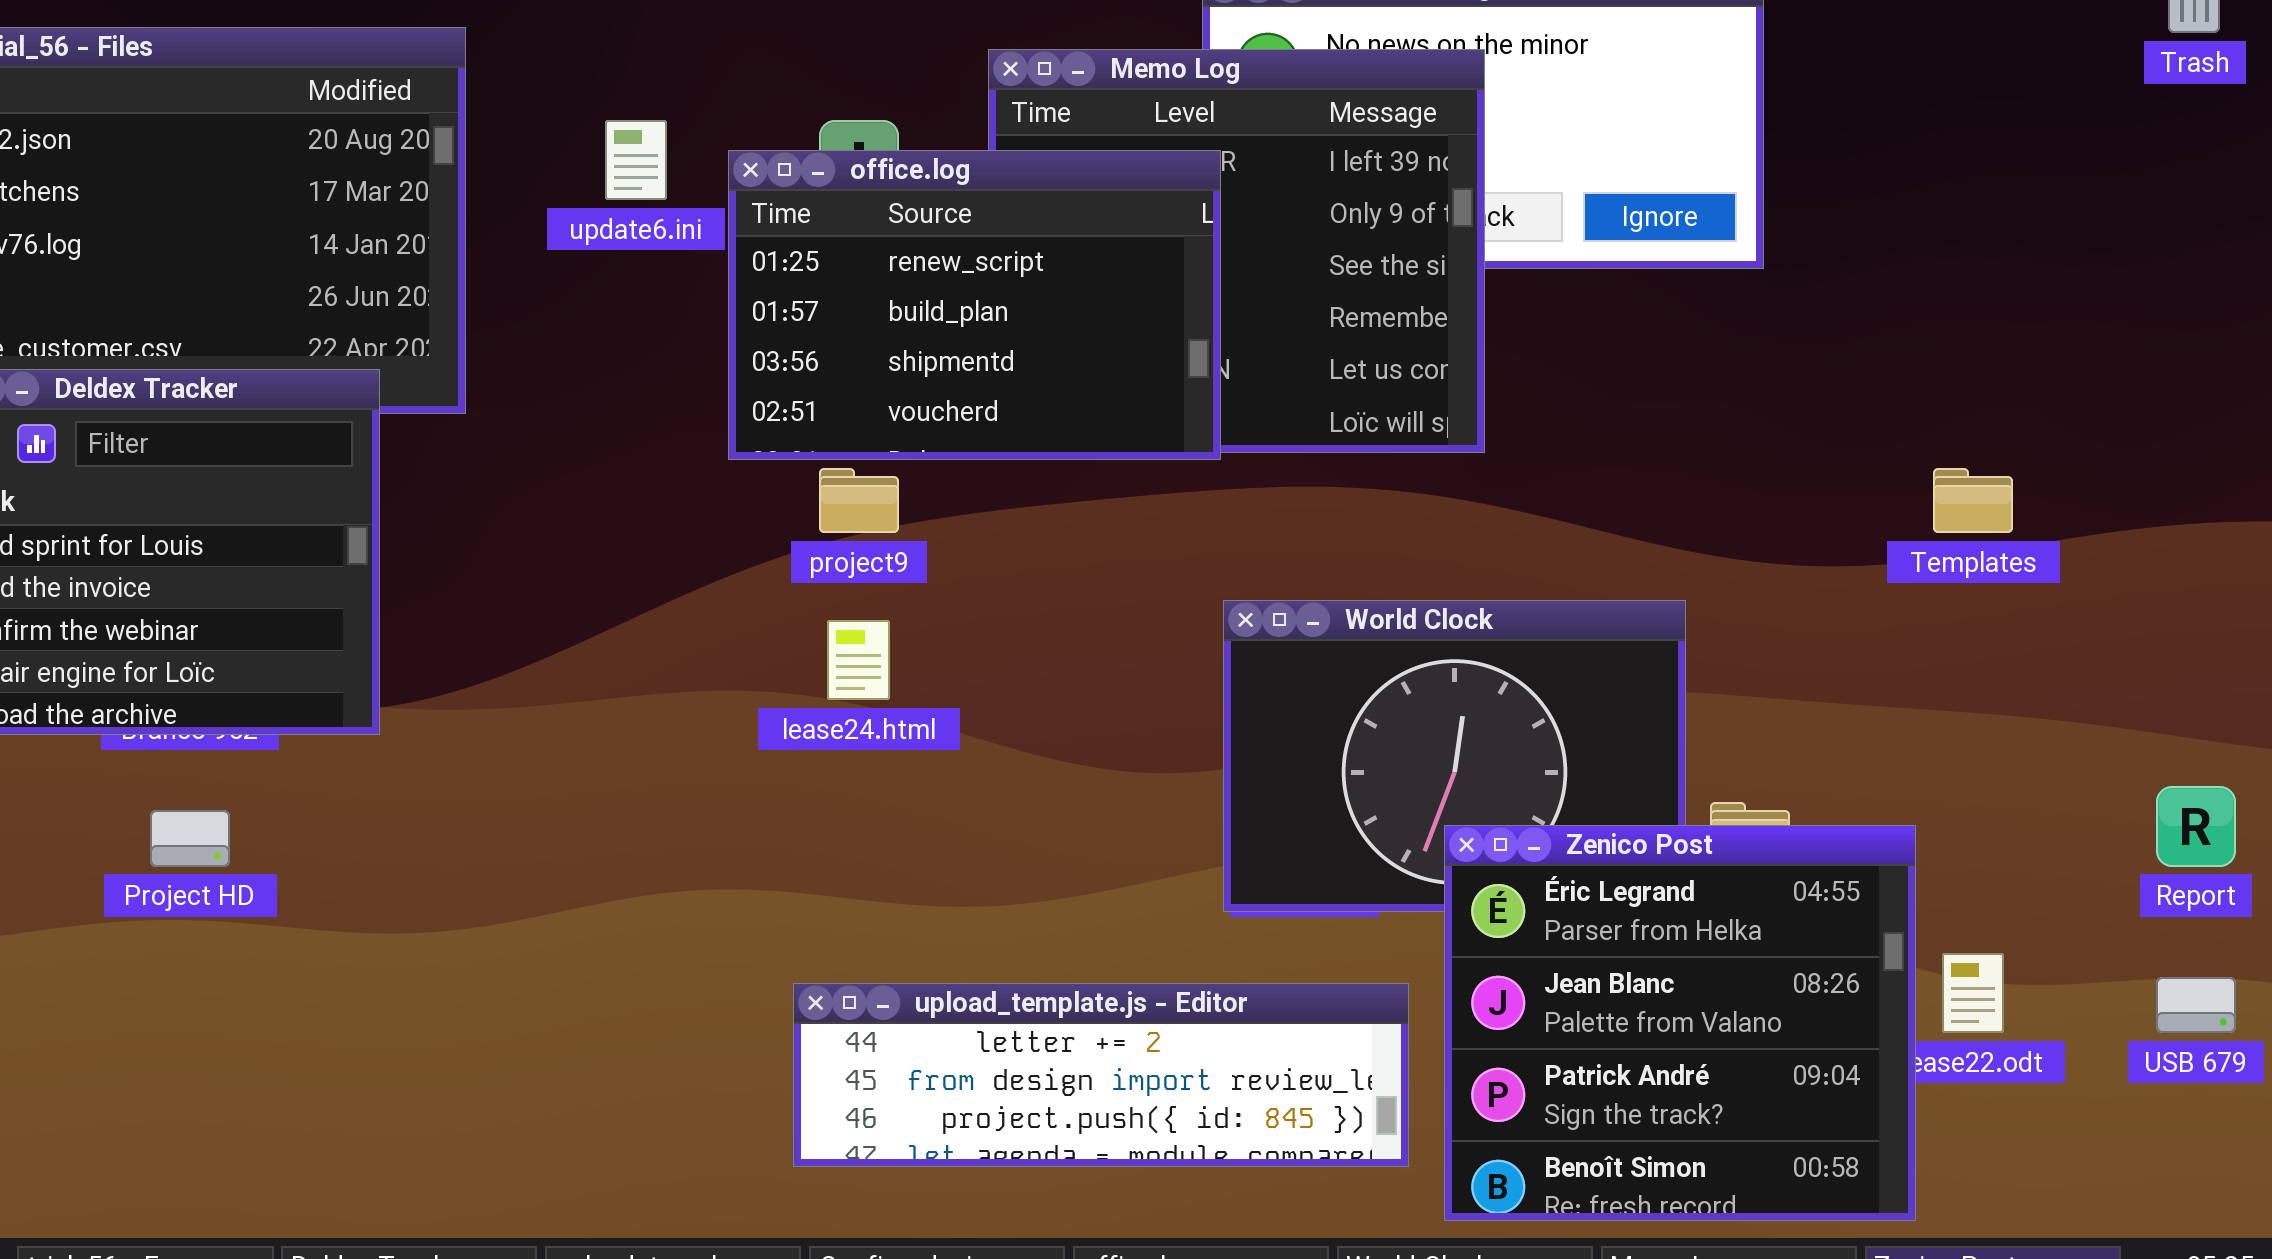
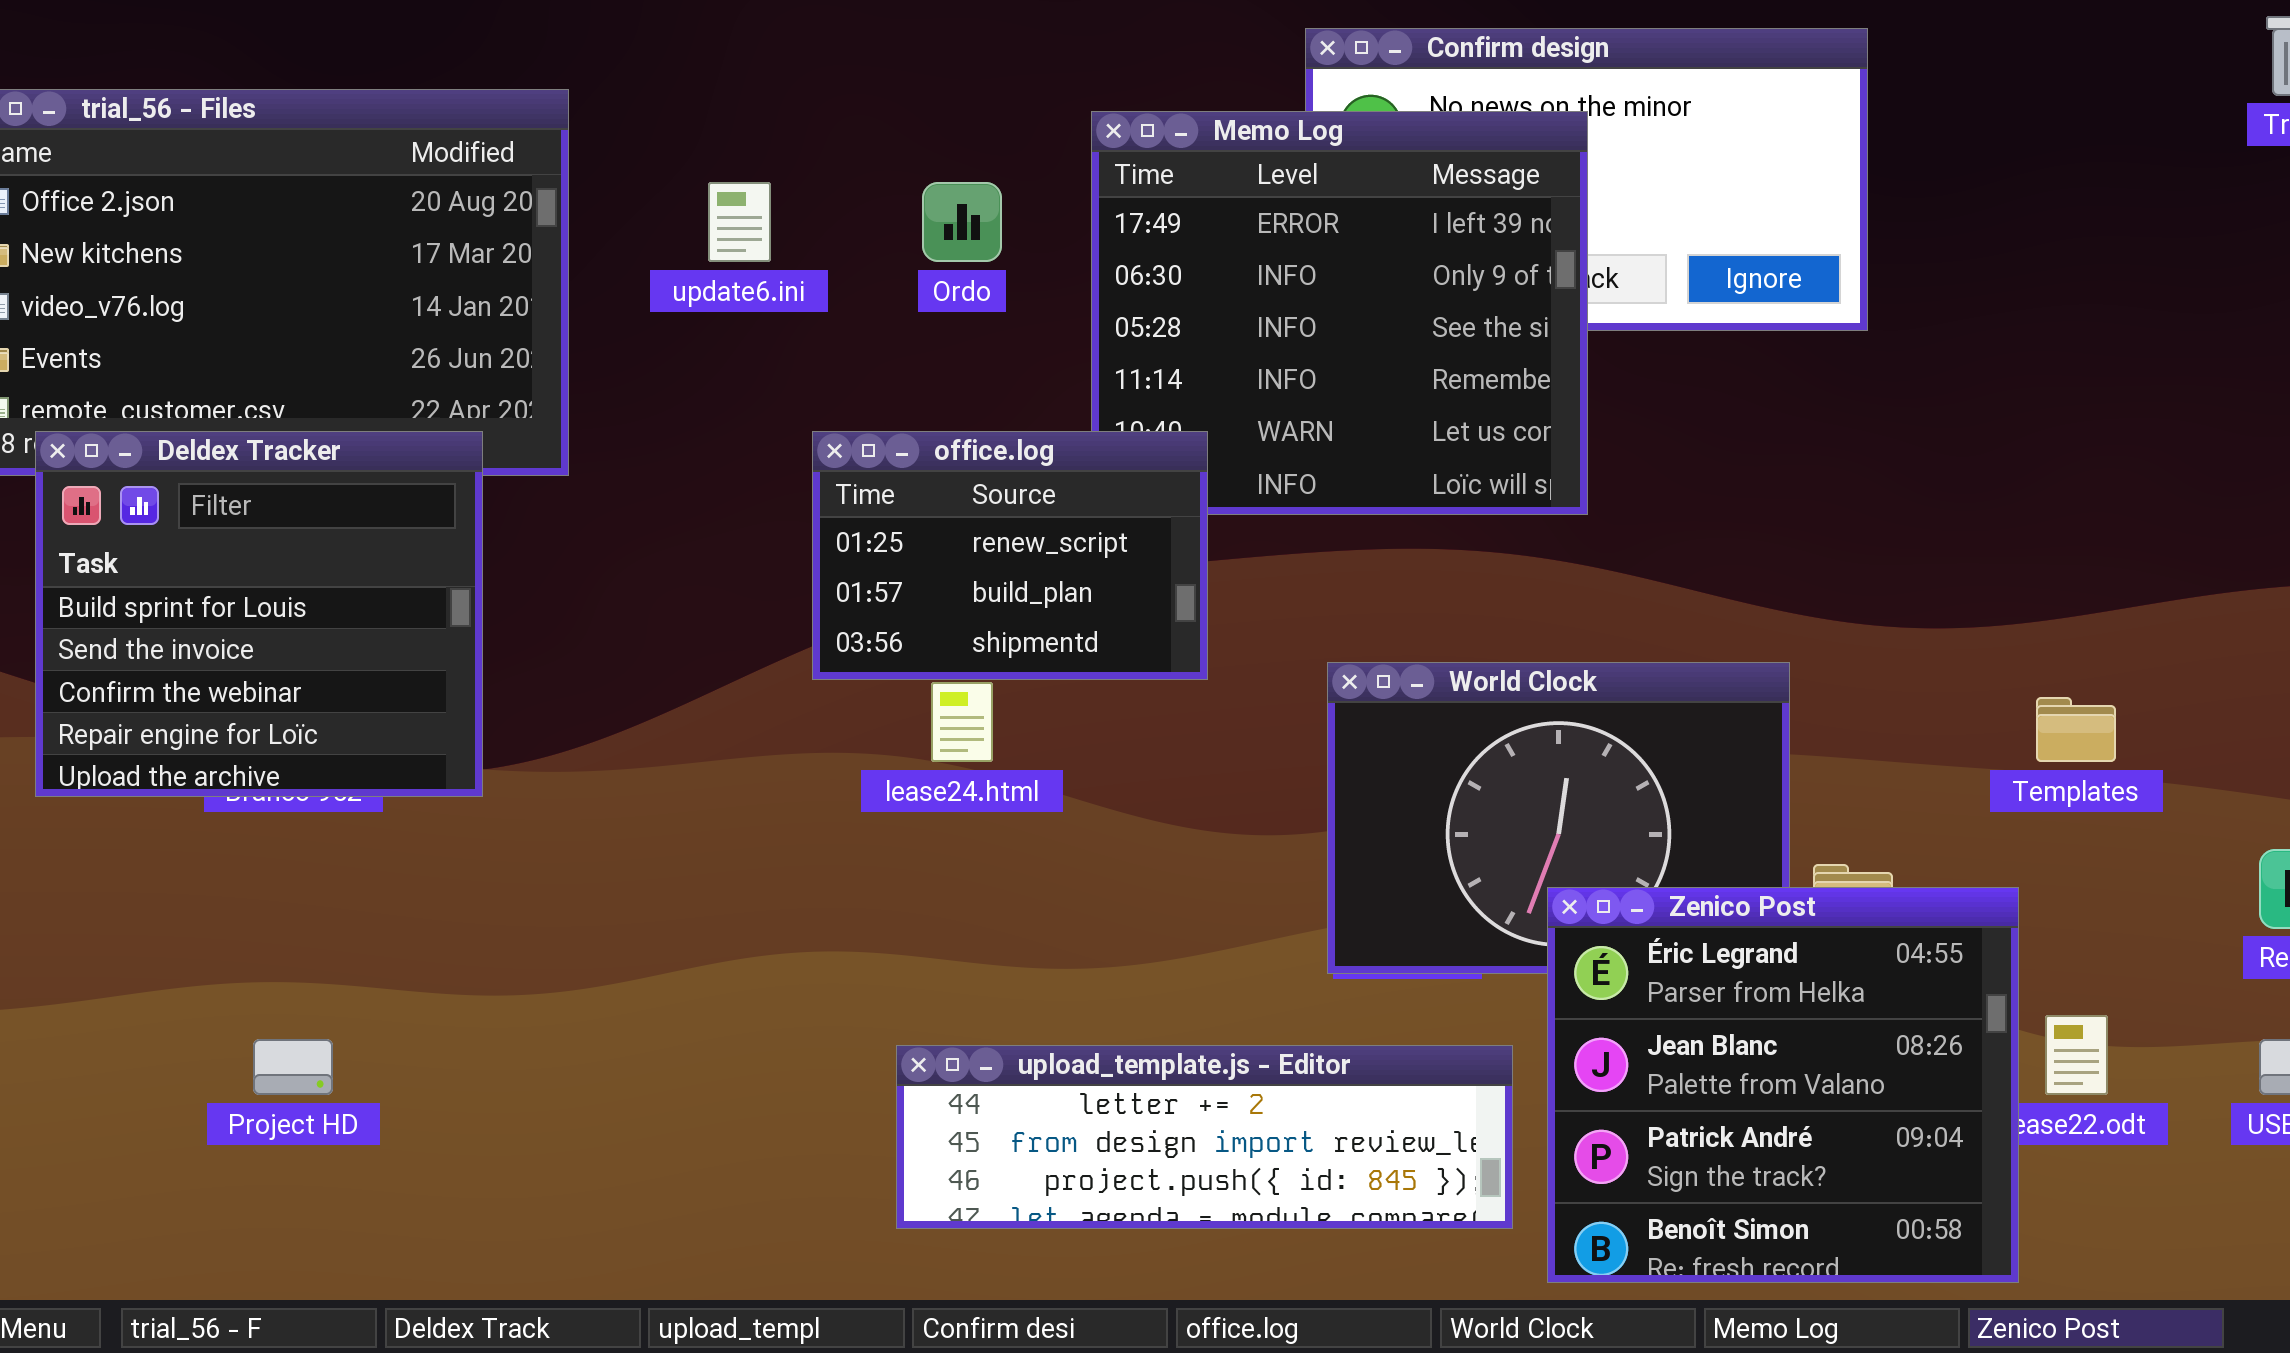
office.log: [728,150,1221,460] -> [812,431,1208,680], moved, resized
Templates: [1933,468,2013,533] -> [2036,697,2116,762], moved
Project HD: [150,810,230,867] -> [253,1039,333,1095], moved

